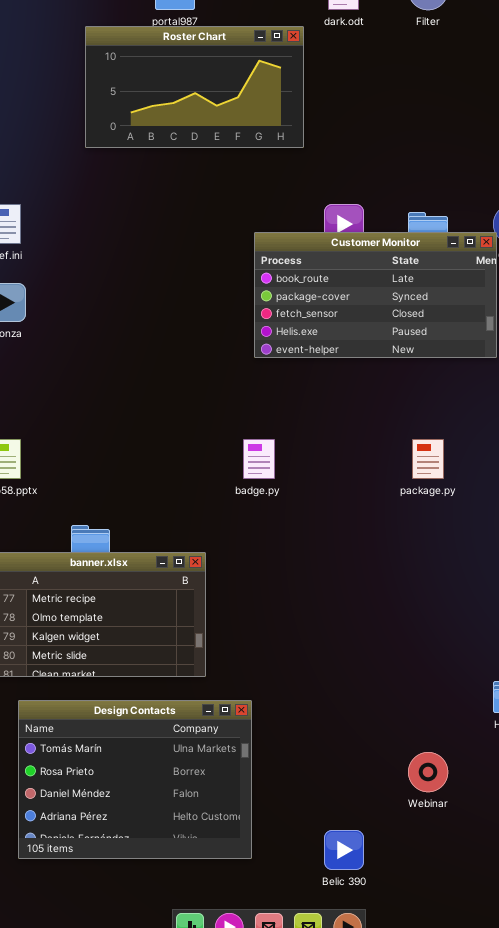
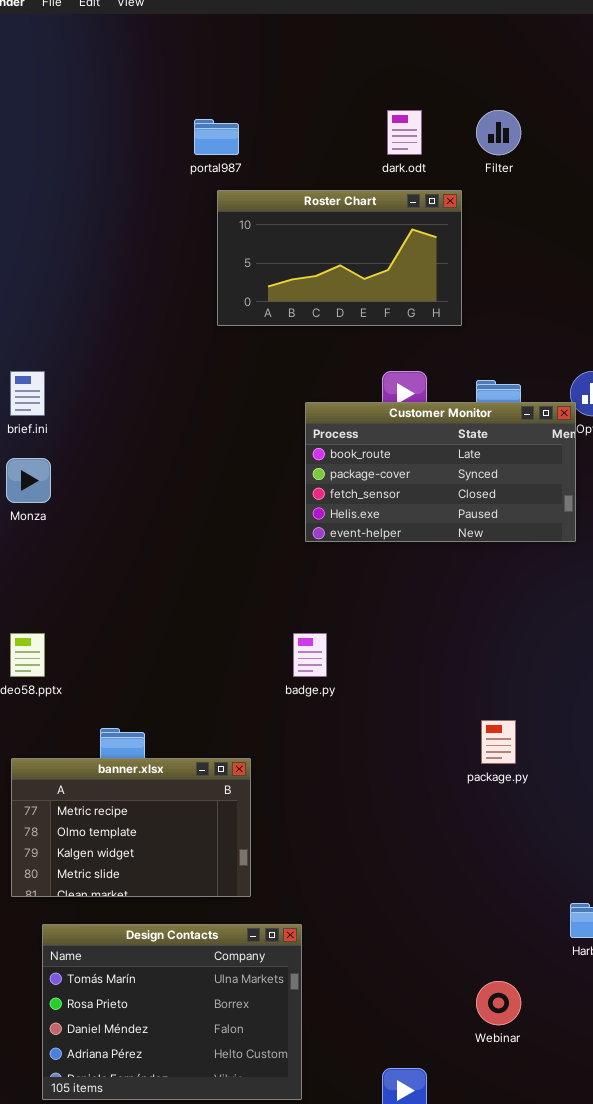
Roster Chart: [85,26,304,148] -> [217,190,462,326], moved
package.py: [412,439,444,479] -> [481,720,516,764], moved

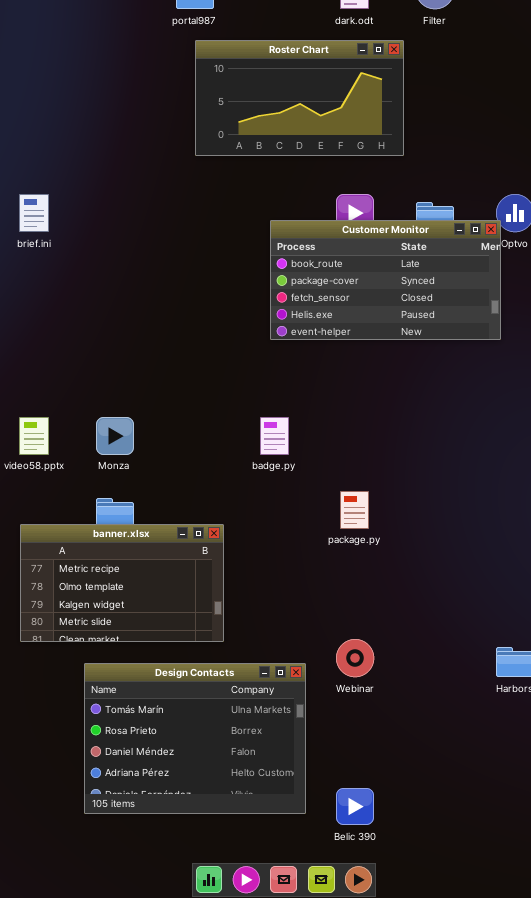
Monza: [6,458,51,503] -> [96,417,134,455], moved
package.py: [481,720,516,764] -> [340,491,369,529], moved
Design Contacts: [42,924,302,1100] -> [84,663,306,814], moved
Webinar: [476,981,521,1025] -> [336,639,374,677], moved

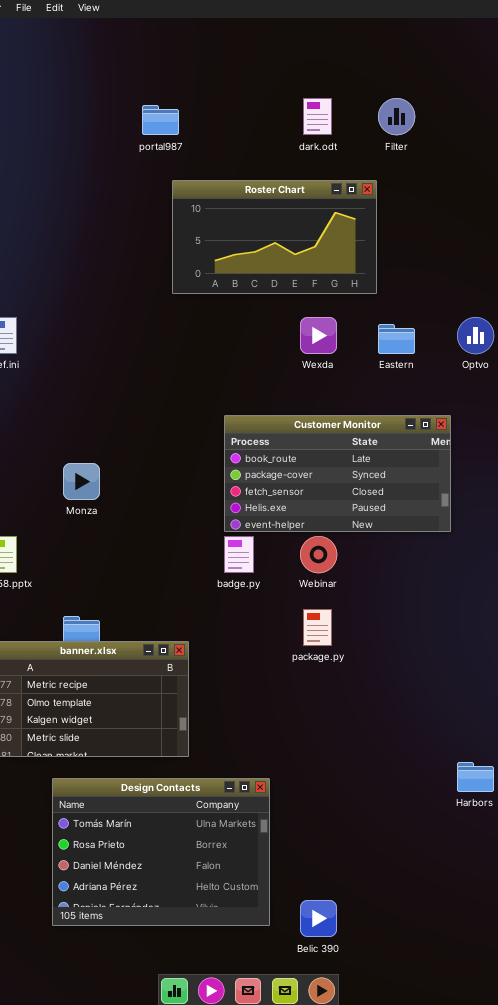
Roster Chart: [195,40,404,156] -> [172,180,377,294], moved
Customer Monitor: [270,220,501,340] -> [224,415,451,532], moved
Monza: [96,417,134,455] -> [63,463,100,500], moved
Webinar: [336,639,374,677] -> [300,536,337,573], moved

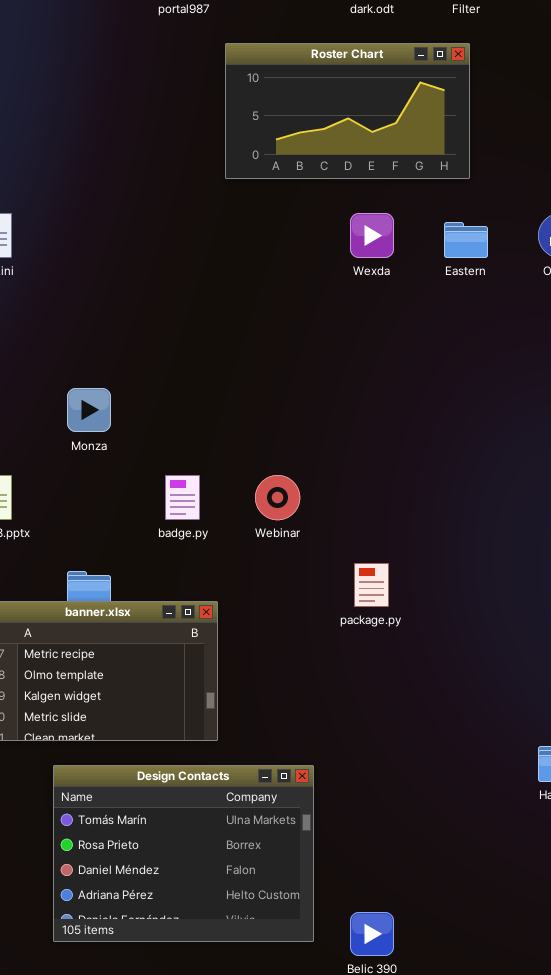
Roster Chart: [172,180,377,294] -> [225,43,470,179], moved
Customer Monitor: [224,415,451,532] -> none, closed
badge.py: [224,536,254,573] -> [165,475,200,520], moved
Webinar: [300,536,337,573] -> [255,475,300,520], moved

